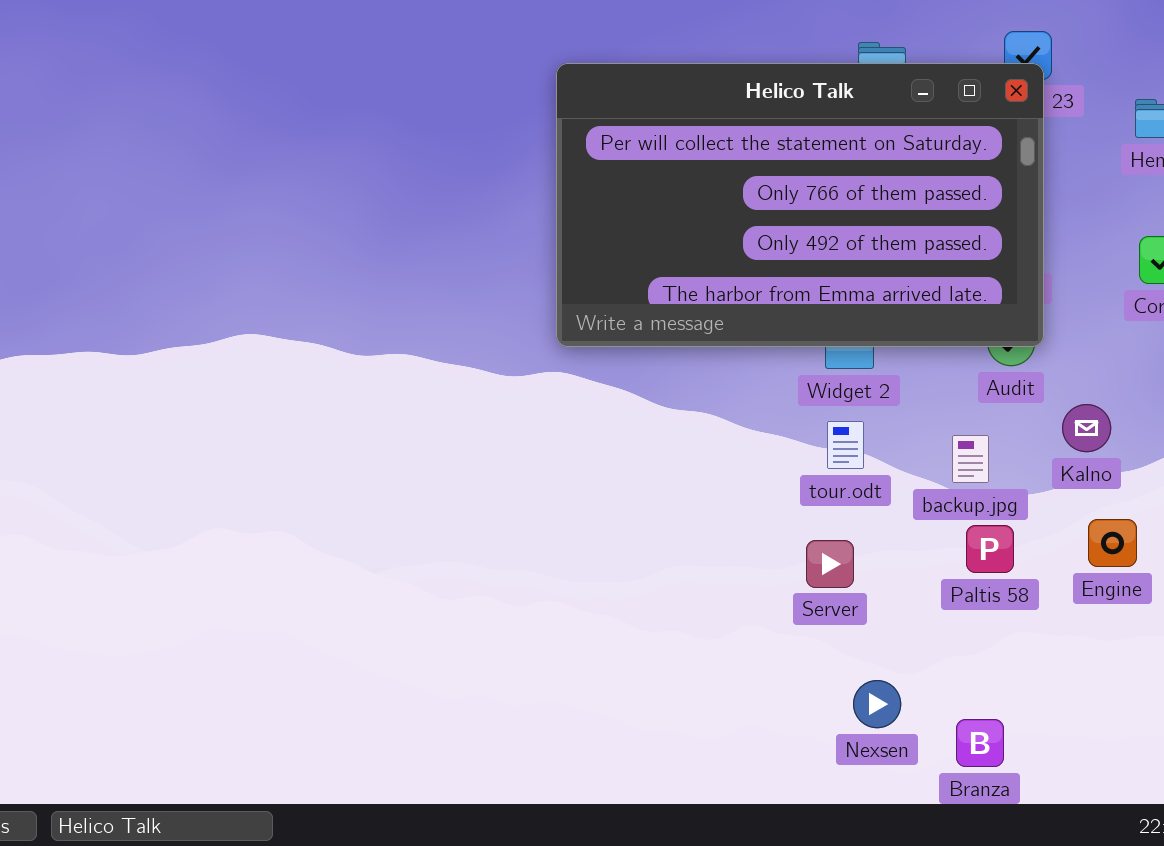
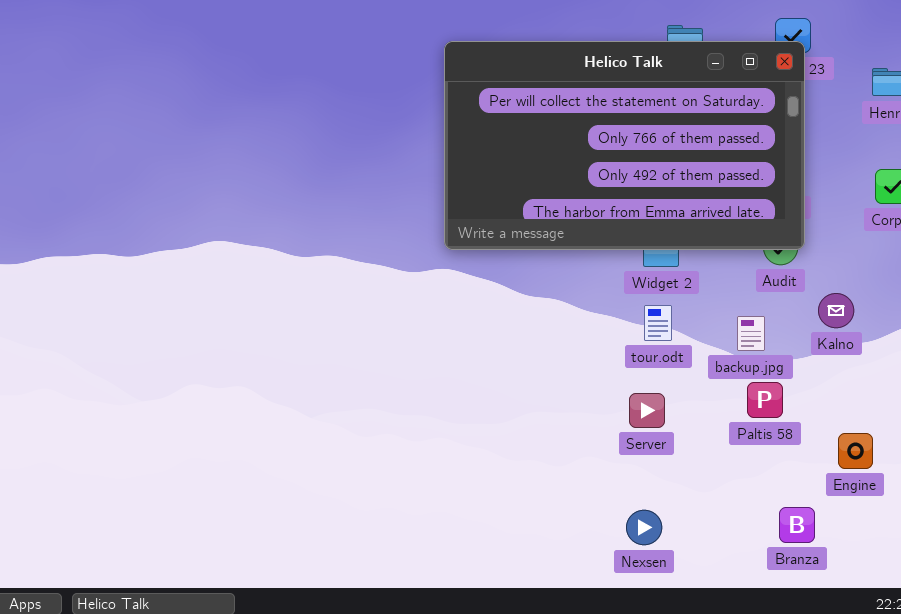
Engine: [1088,519,1137,567] -> [838,433,873,469], moved
Nexsen: [853,680,901,728] -> [626,510,662,545], moved
Branza: [956,719,1004,767] -> [779,507,815,543], moved

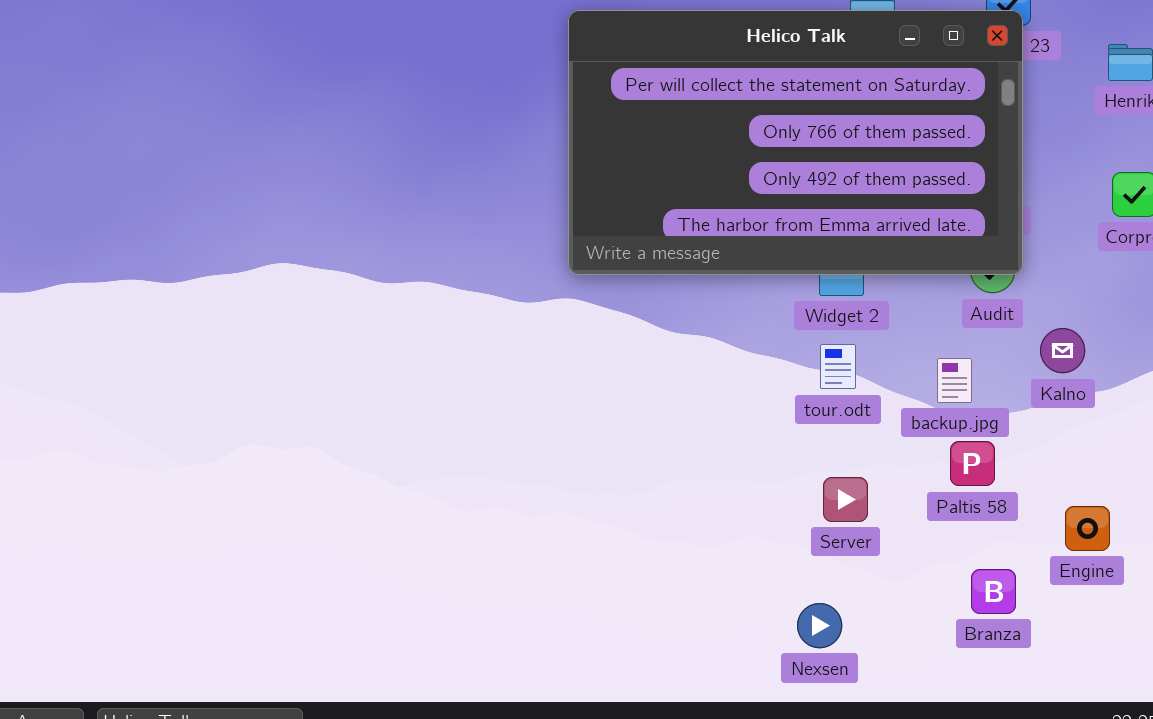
Server: [629,393,665,428] -> [823,477,868,522], moved
Branza: [779,507,815,543] -> [971,569,1016,614], moved

